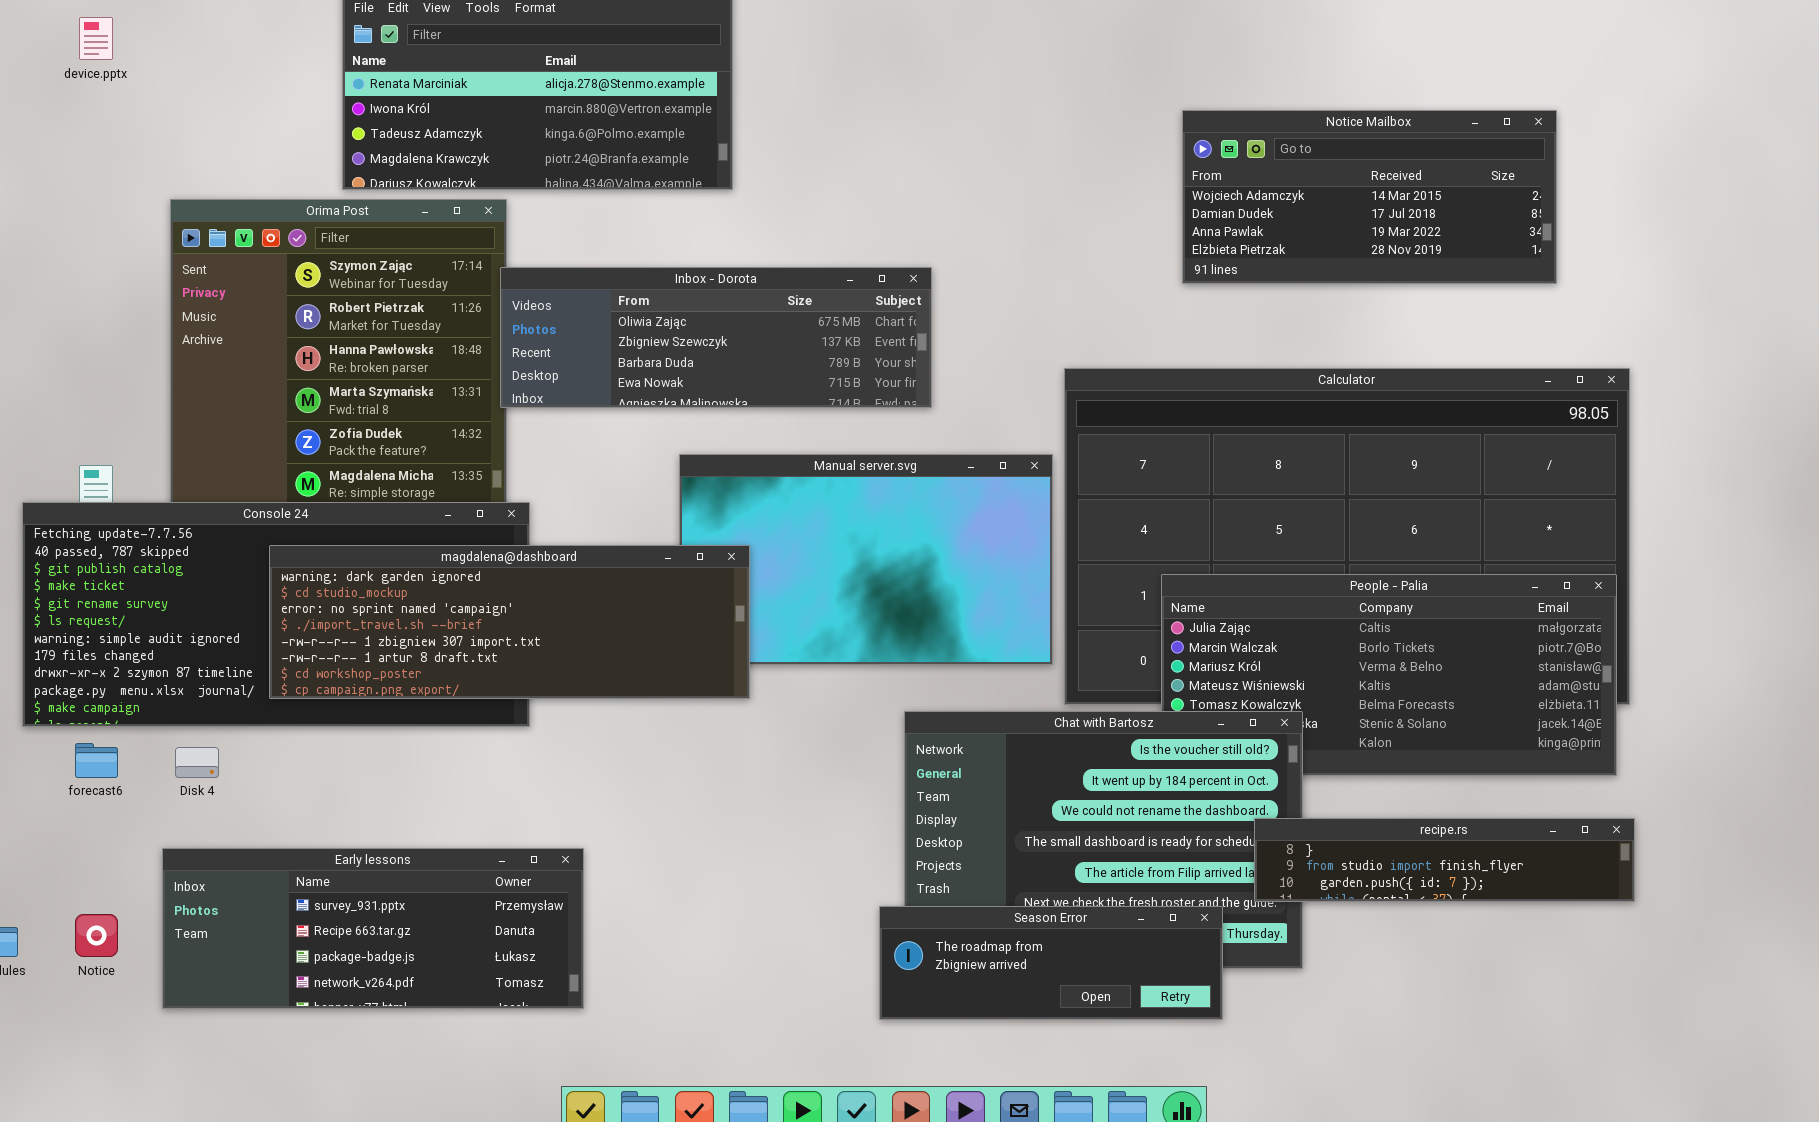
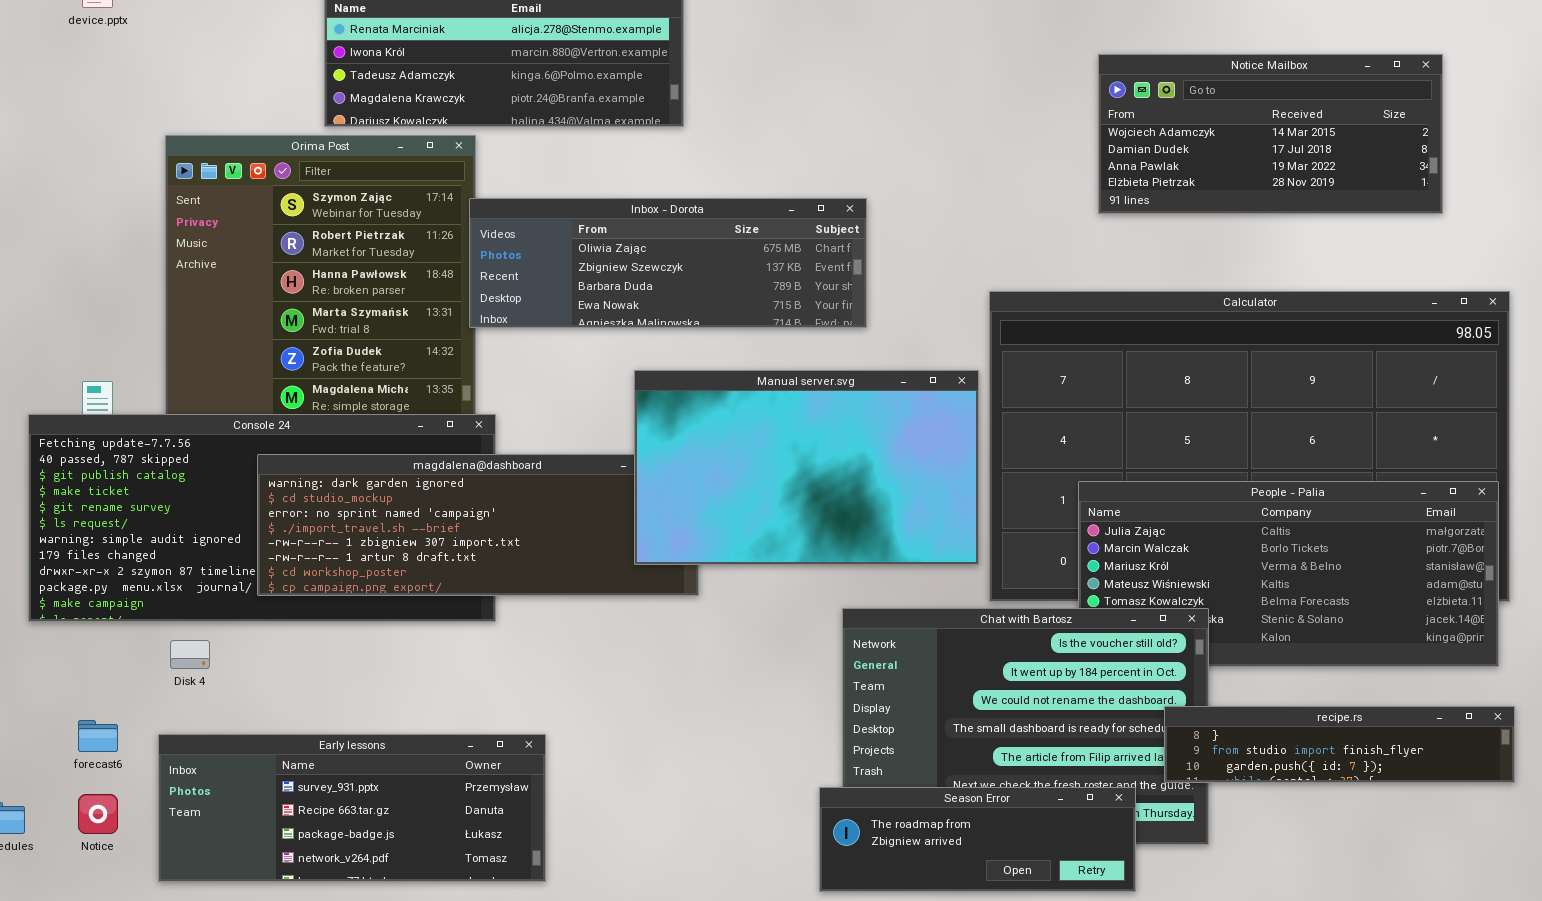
Manual server.svg: [679,454,1053,665] -> [634,370,979,565], raised
forecast6: [75,743,118,778] -> [78,720,118,752], moved

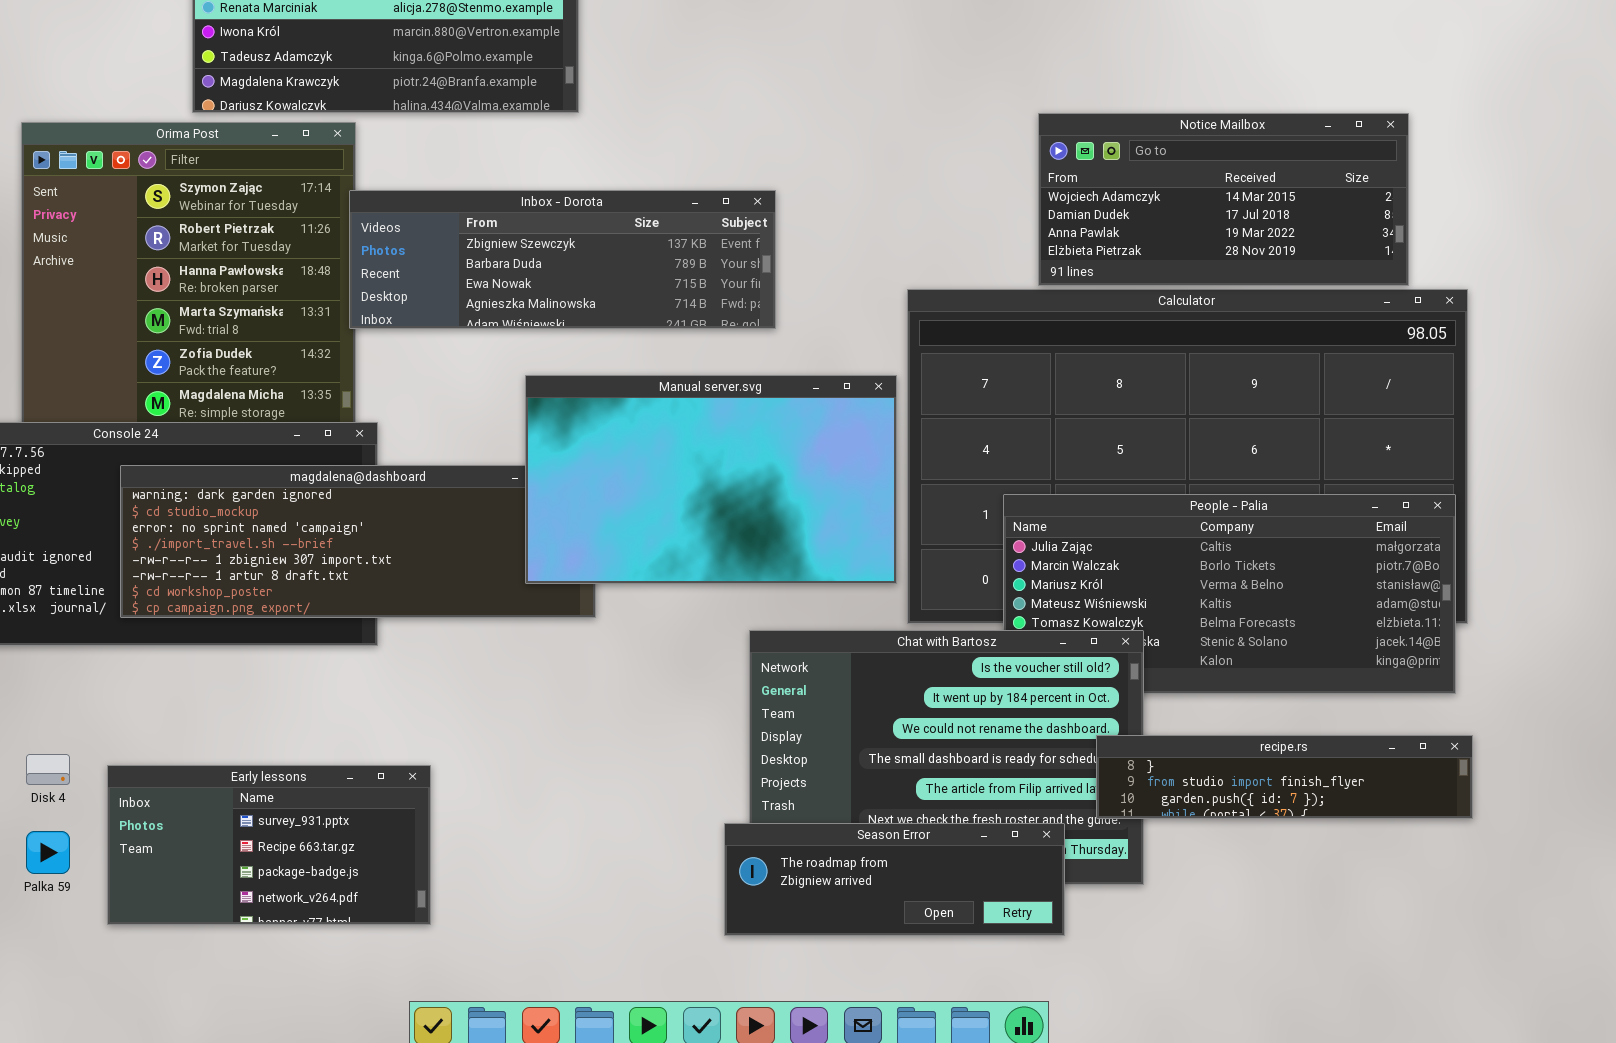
Notice Mailbox: [1098,54,1443,214] -> [1038,113,1409,286], moved
Inbox - Dorota: [469,198,867,328] -> [349,190,776,329], scrolled down 1 row
Disk 4: [170,640,210,669] -> [26,754,70,785], moved
Early lessons: [158,734,546,882] -> [107,765,431,925], resized

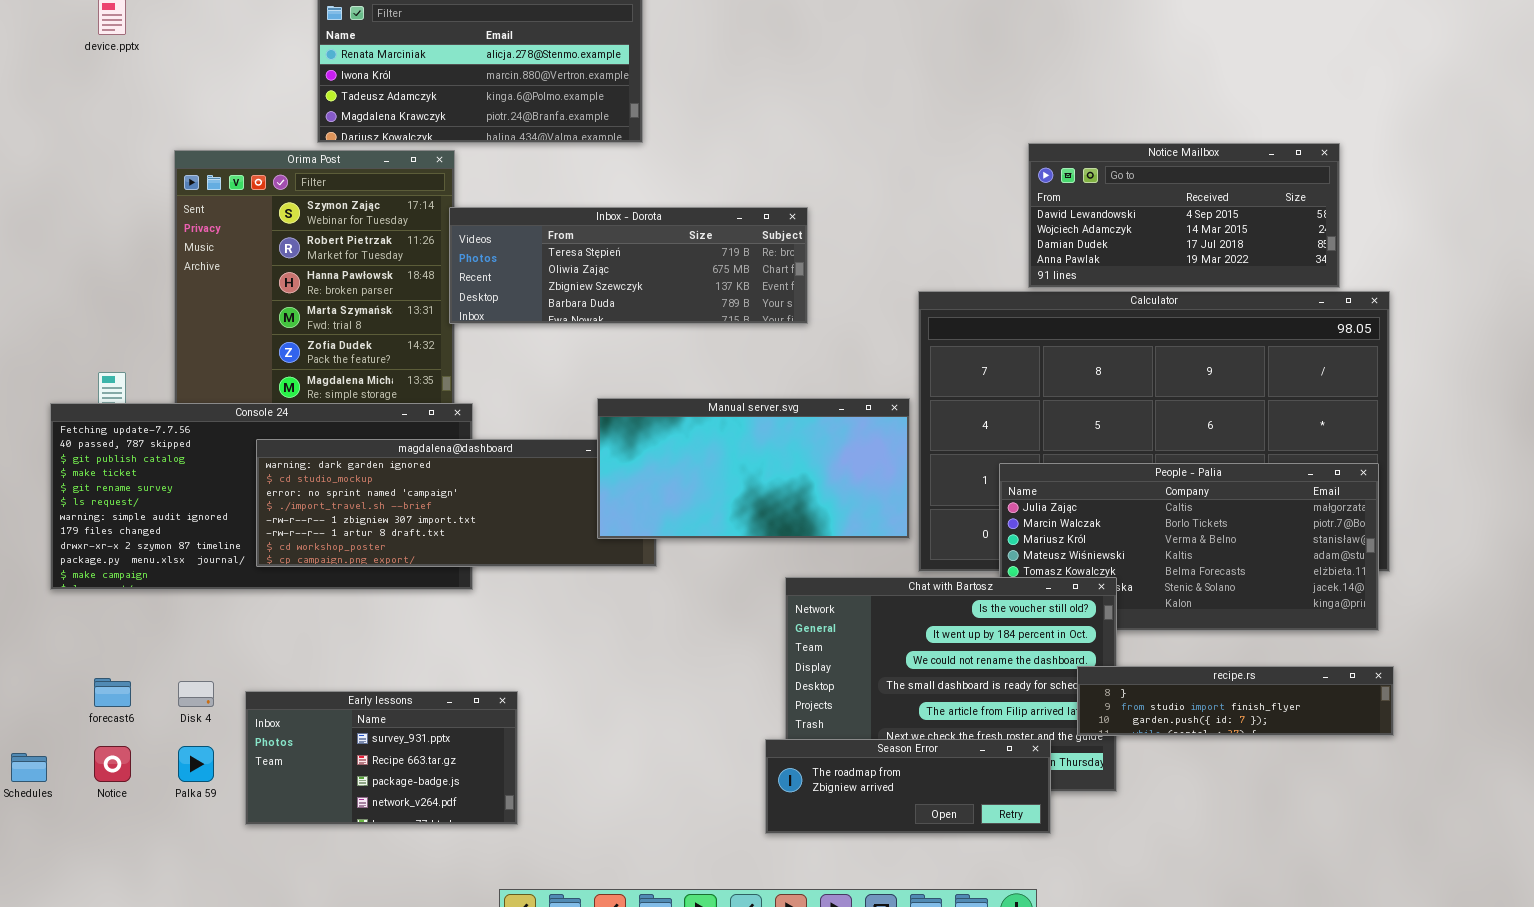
Notice Mailbox: [1038,113,1409,286] -> [1028,143,1340,288], scrolled up 1 row
Inbox - Dorota: [349,190,776,329] -> [449,207,808,324], scrolled up 2 rows
Manual server.svg: [525,375,897,584] -> [597,398,910,539], resized

